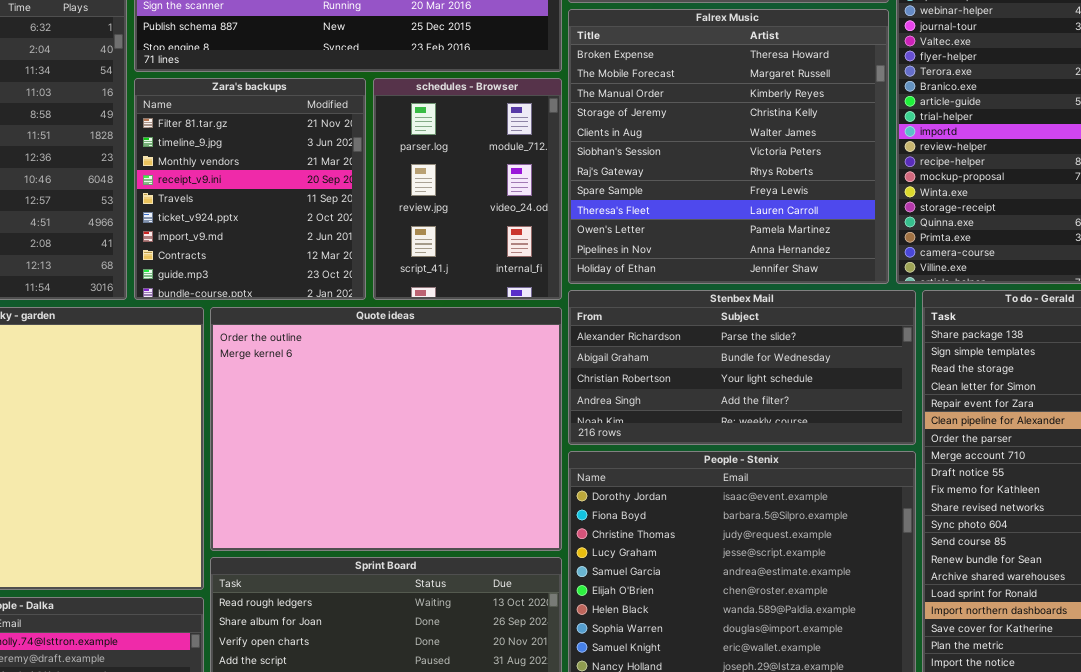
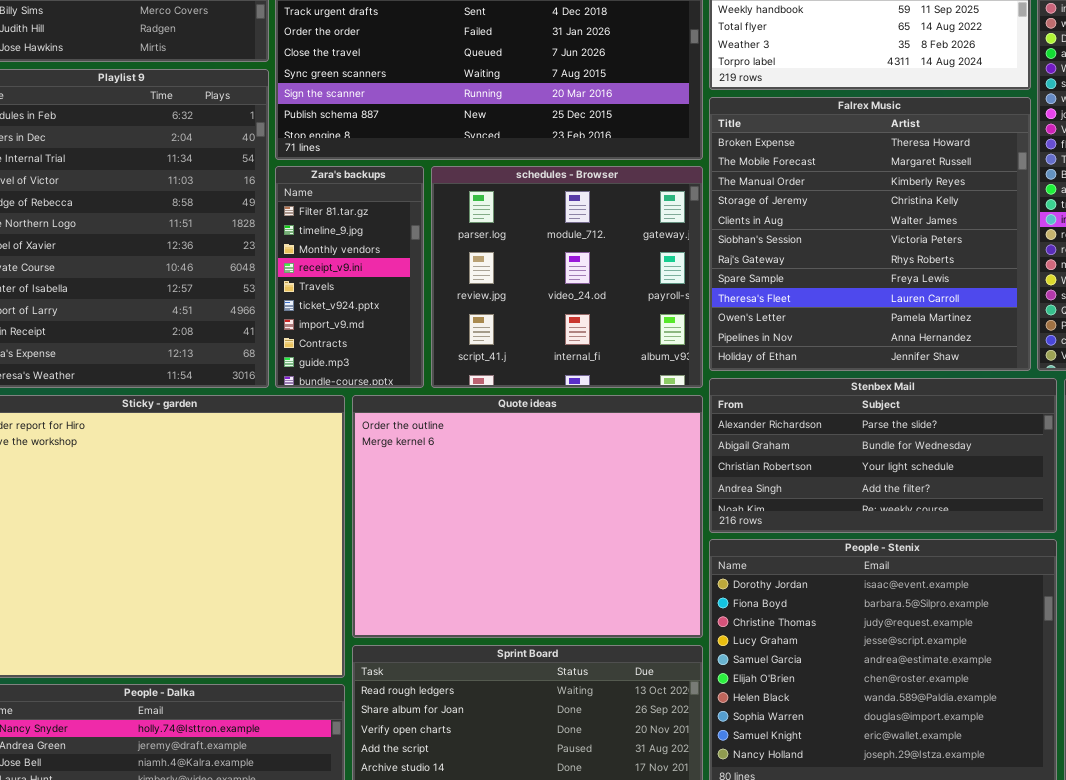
Zara's backups: [134,78,366,300] -> [275,166,424,388], resized
schedules - Browser: [373,78,562,300] -> [431,166,703,388], resized

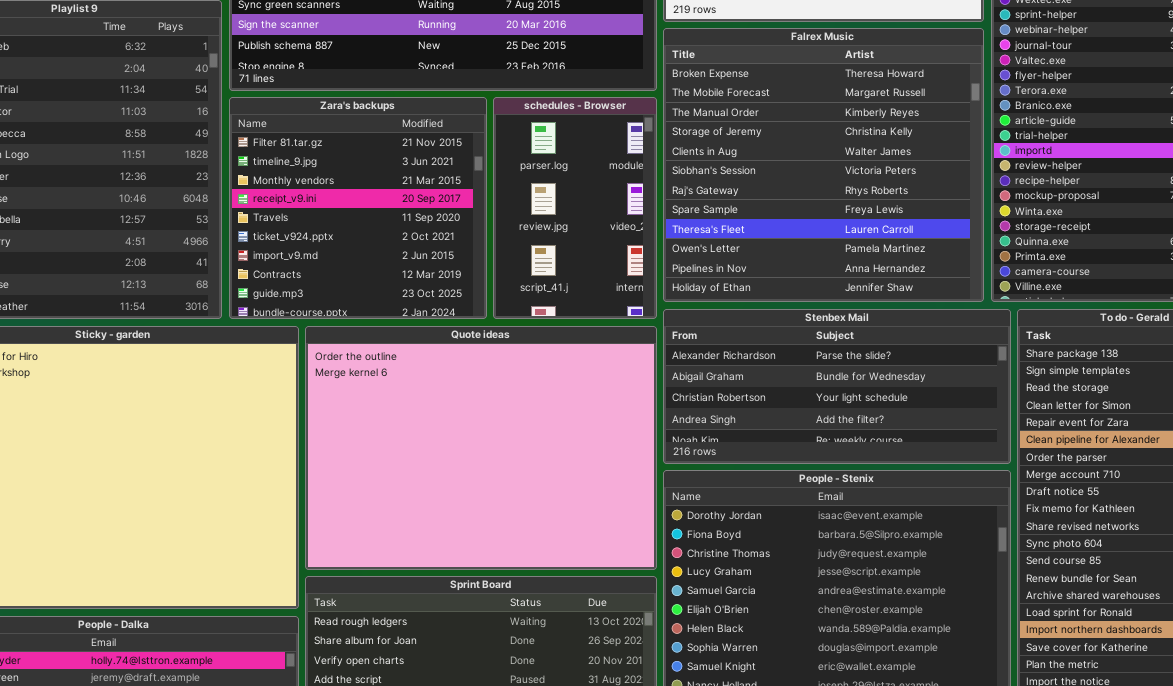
Zara's backups: [275,166,424,388] -> [229,97,487,319], resized
schedules - Browser: [431,166,703,388] -> [493,97,657,319], resized

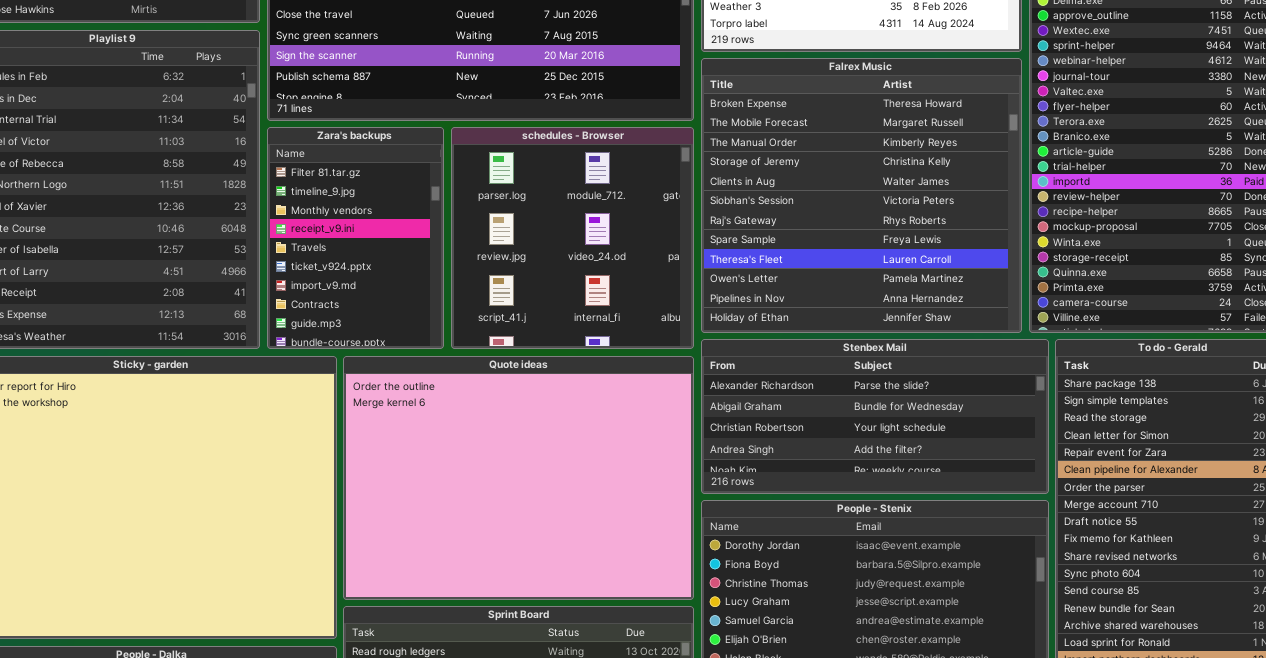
Zara's backups: [229,97,487,319] -> [267,127,444,349], resized
schedules - Browser: [493,97,657,319] -> [451,127,694,349], resized

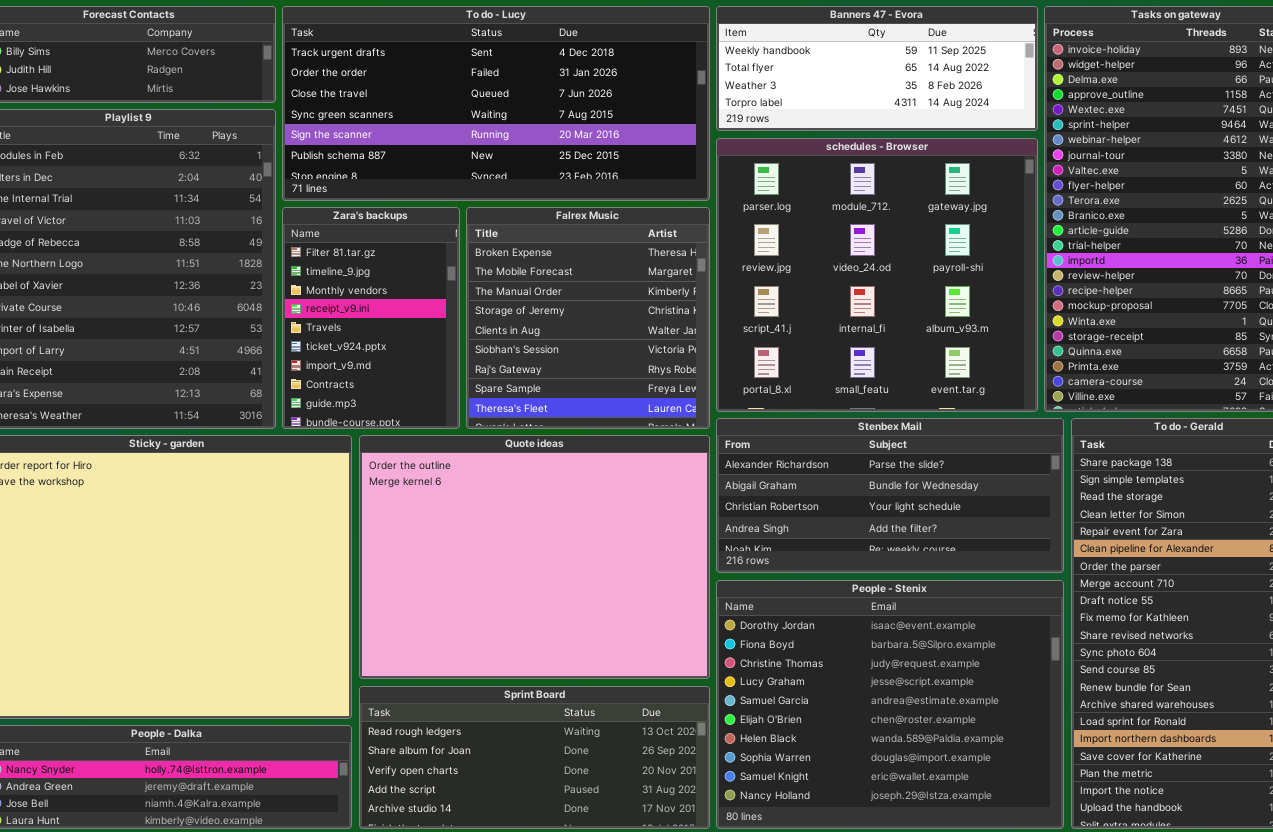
Falrex Music: [701,58,1022,333] -> [466,207,710,429], moved, resized
schedules - Browser: [451,127,694,349] -> [716,138,1038,412], moved, resized

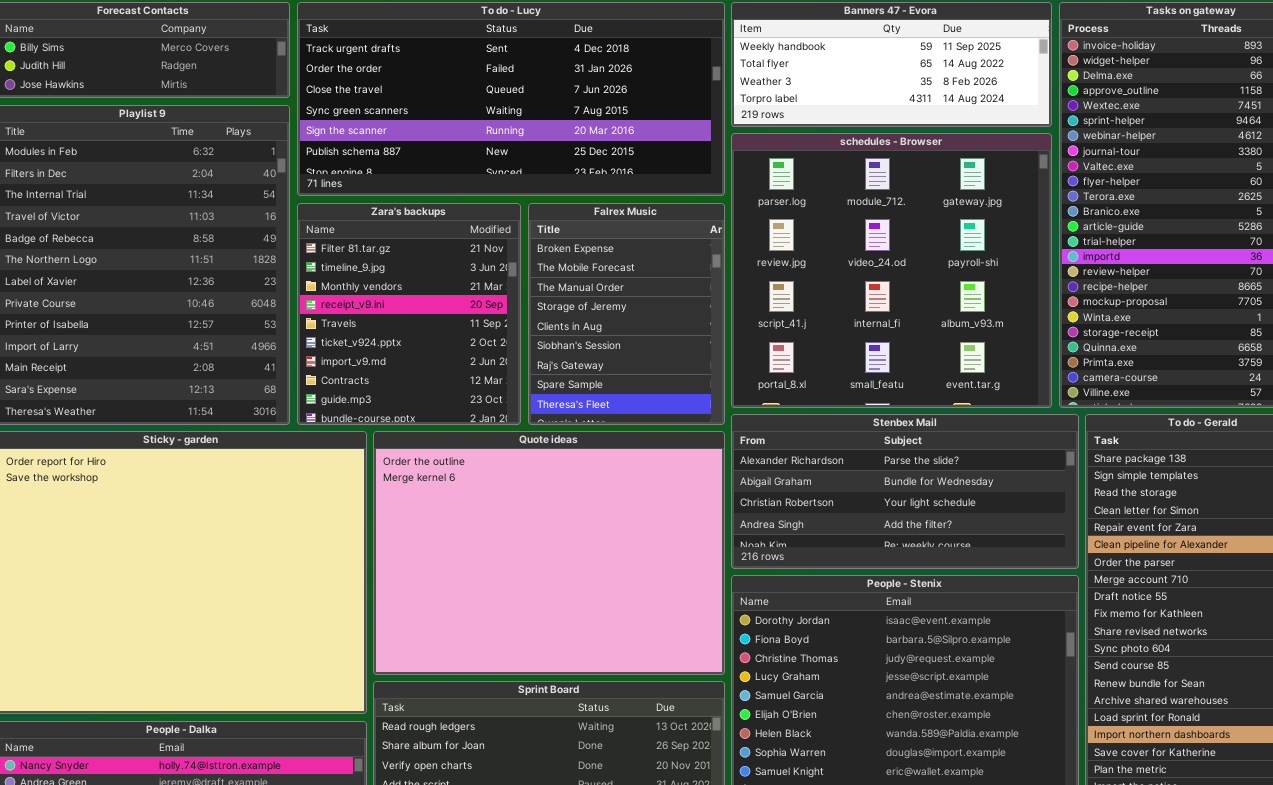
Zara's backups: [282,207,460,429] -> [297,203,521,425], resized
Falrex Music: [466,207,710,429] -> [528,203,725,425], resized

